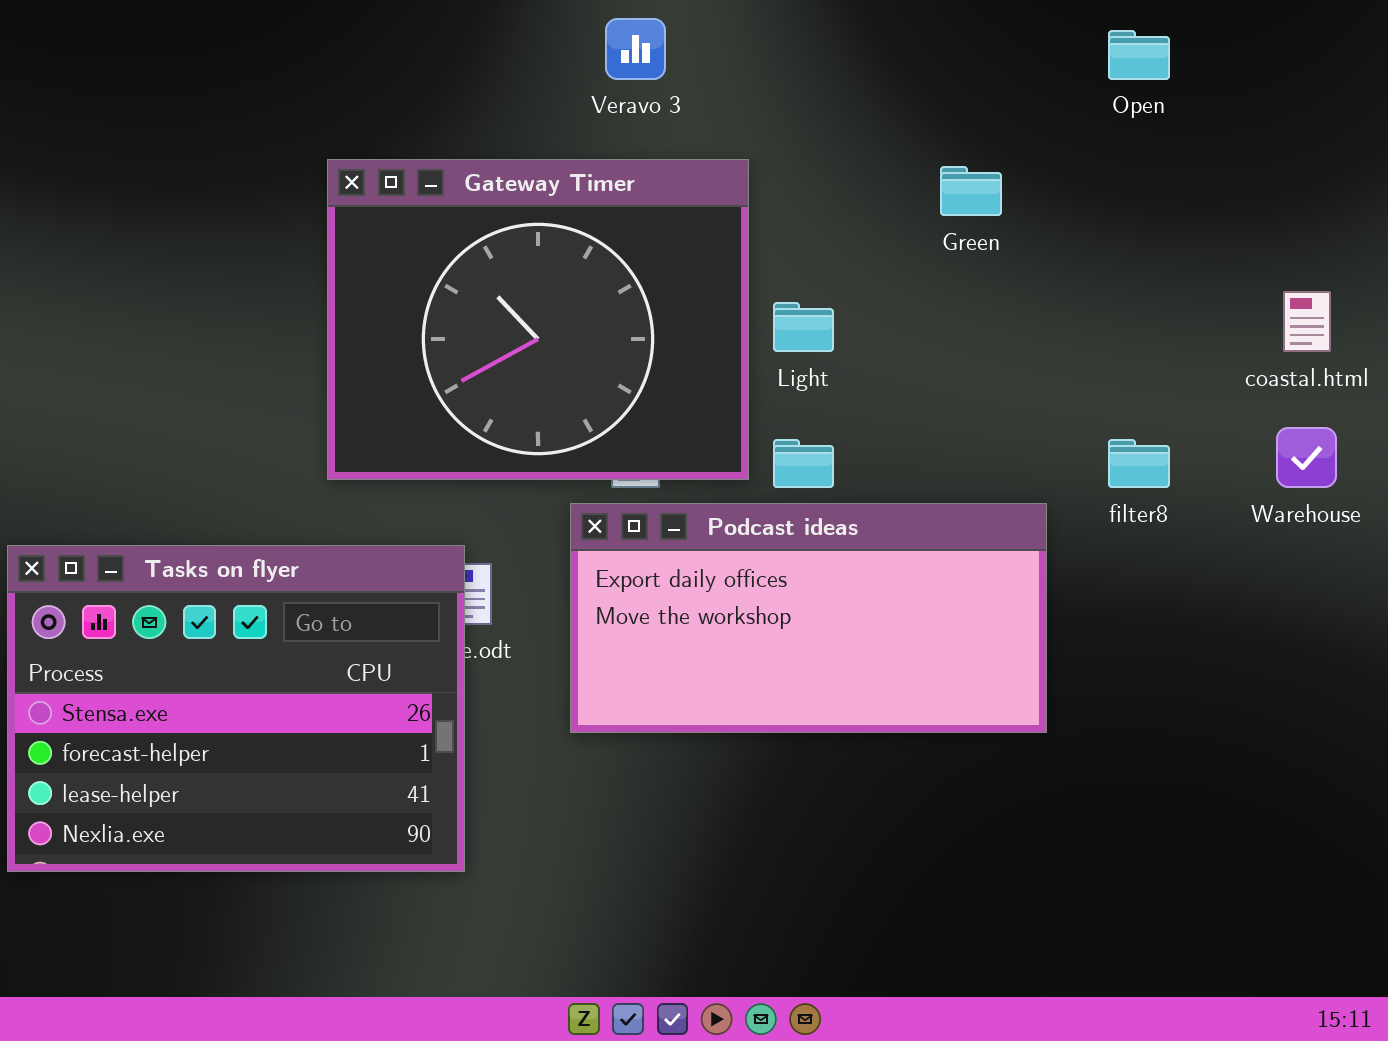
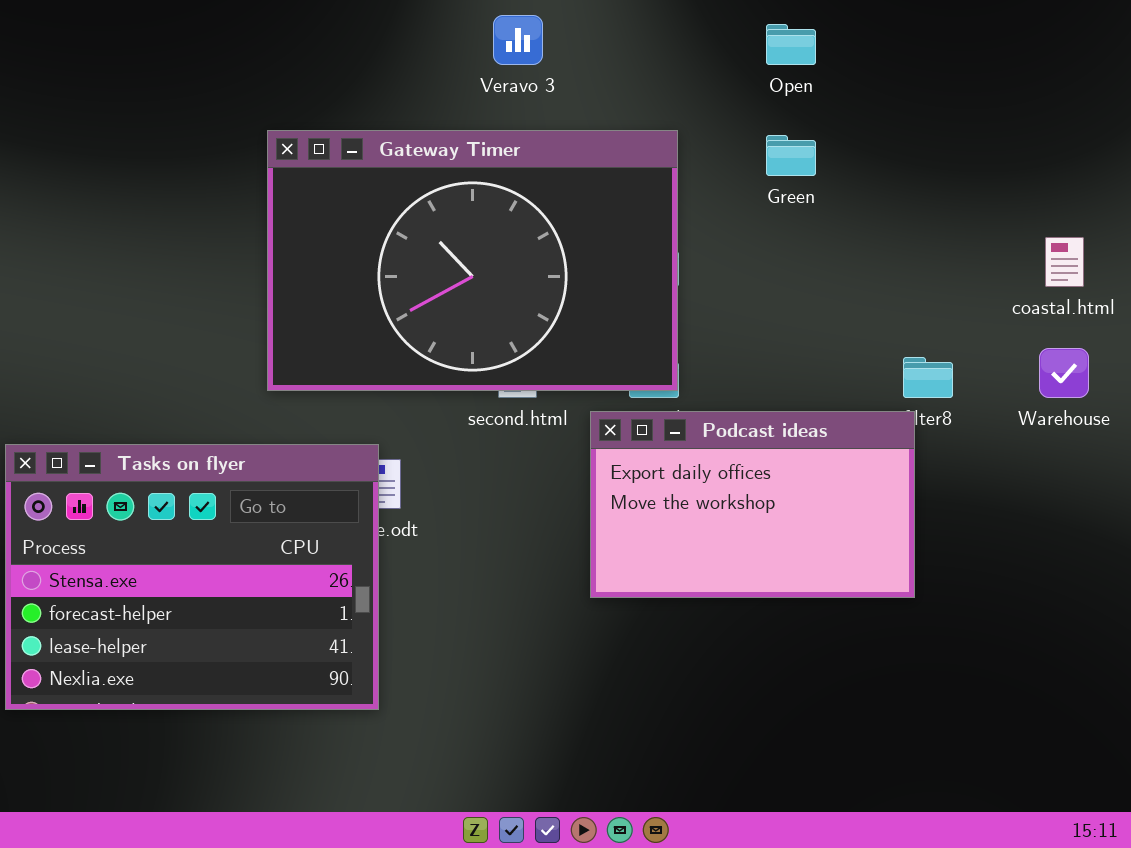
Open: [1108,30,1170,80] -> [766,24,816,65], moved
Gateway Timer: [327,159,749,480] -> [267,130,678,391], resized
Podcast ideas: [570,503,1047,733] -> [590,411,915,598], moved, resized

